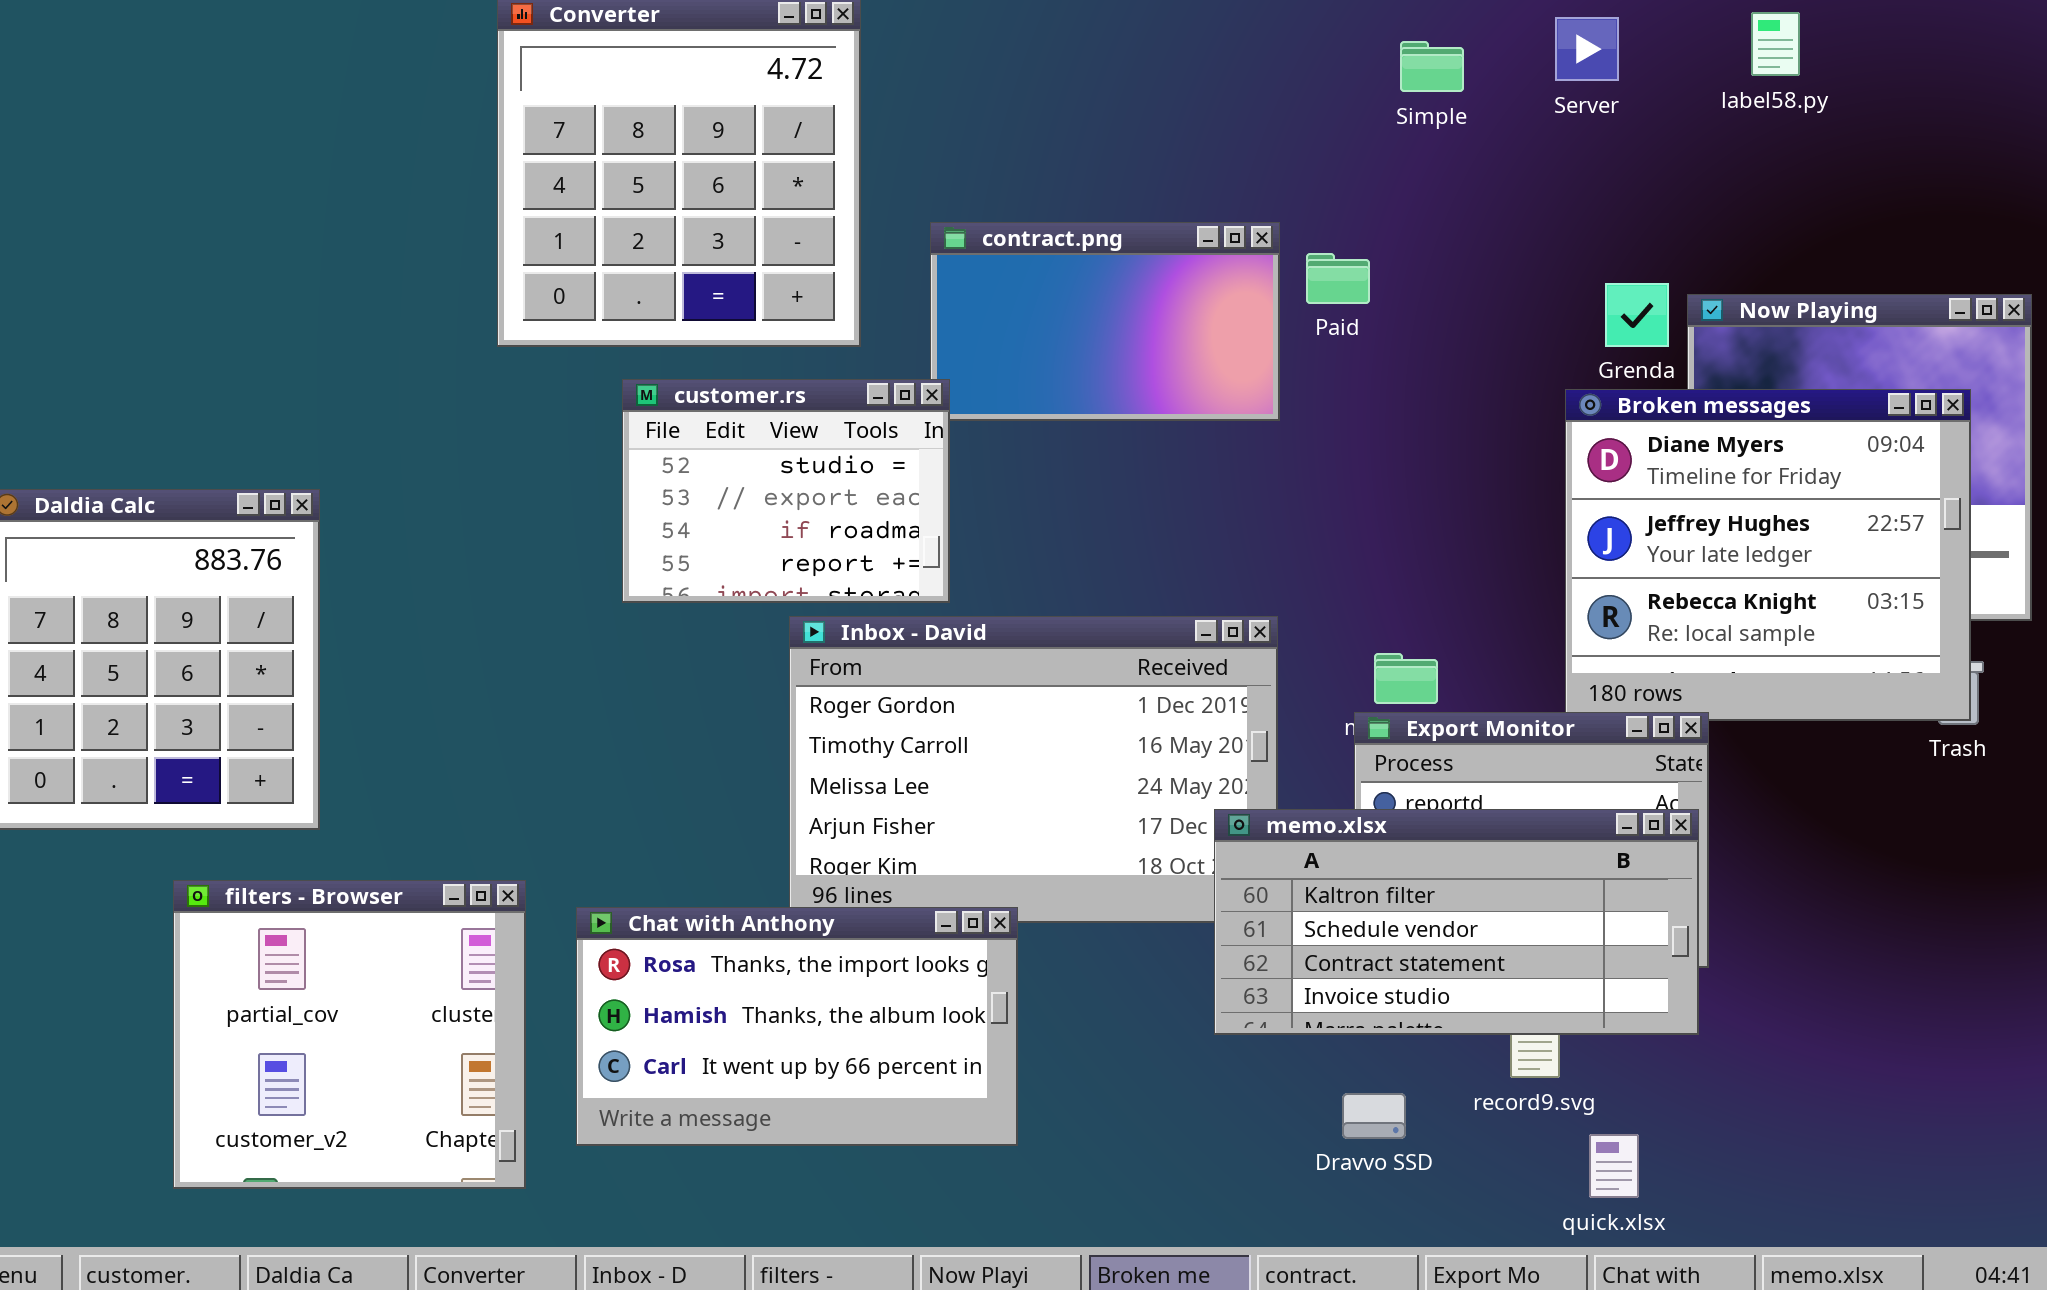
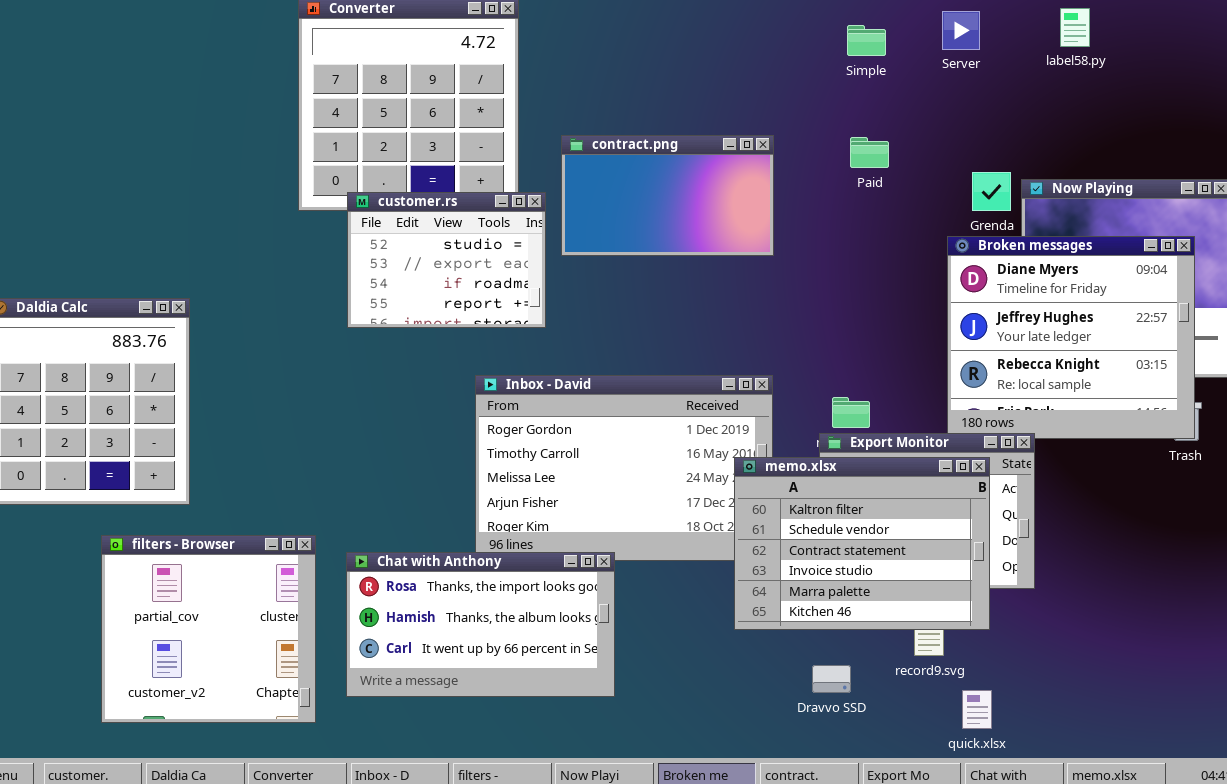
Paid: [1306,253,1370,304] -> [850,137,889,168], moved
customer.rs: [622,379,950,603] -> [347,192,546,328], moved
memo.xlsx: [1214,809,1699,1035] -> [734,457,990,630], resized

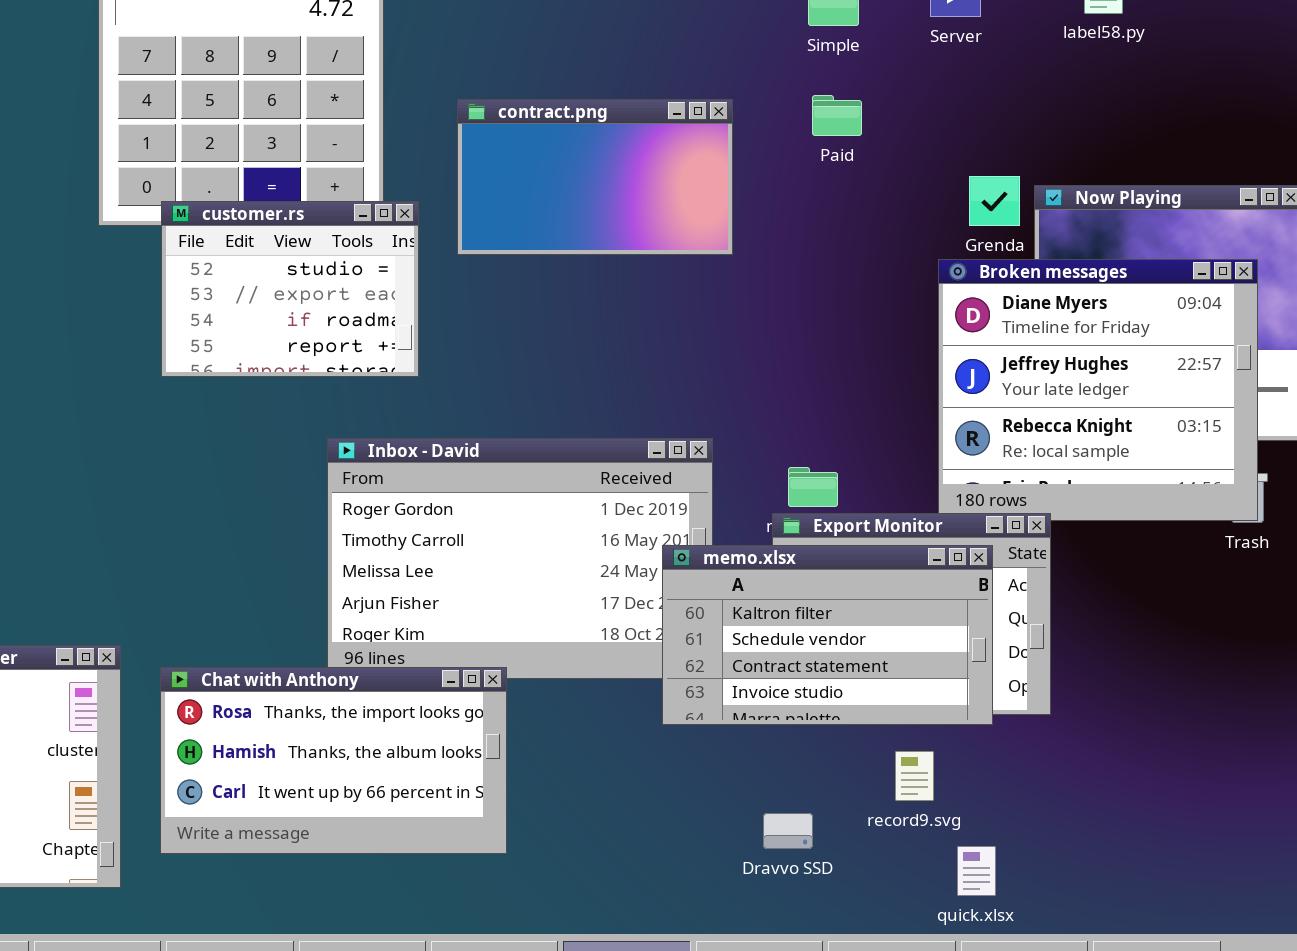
contract.png: [561,135,774,256] -> [457,99,733,255], moved
Paid: [850,137,889,168] -> [812,95,862,136], moved
memo.xlsx: [734,457,990,630] -> [662,545,993,725], resized

